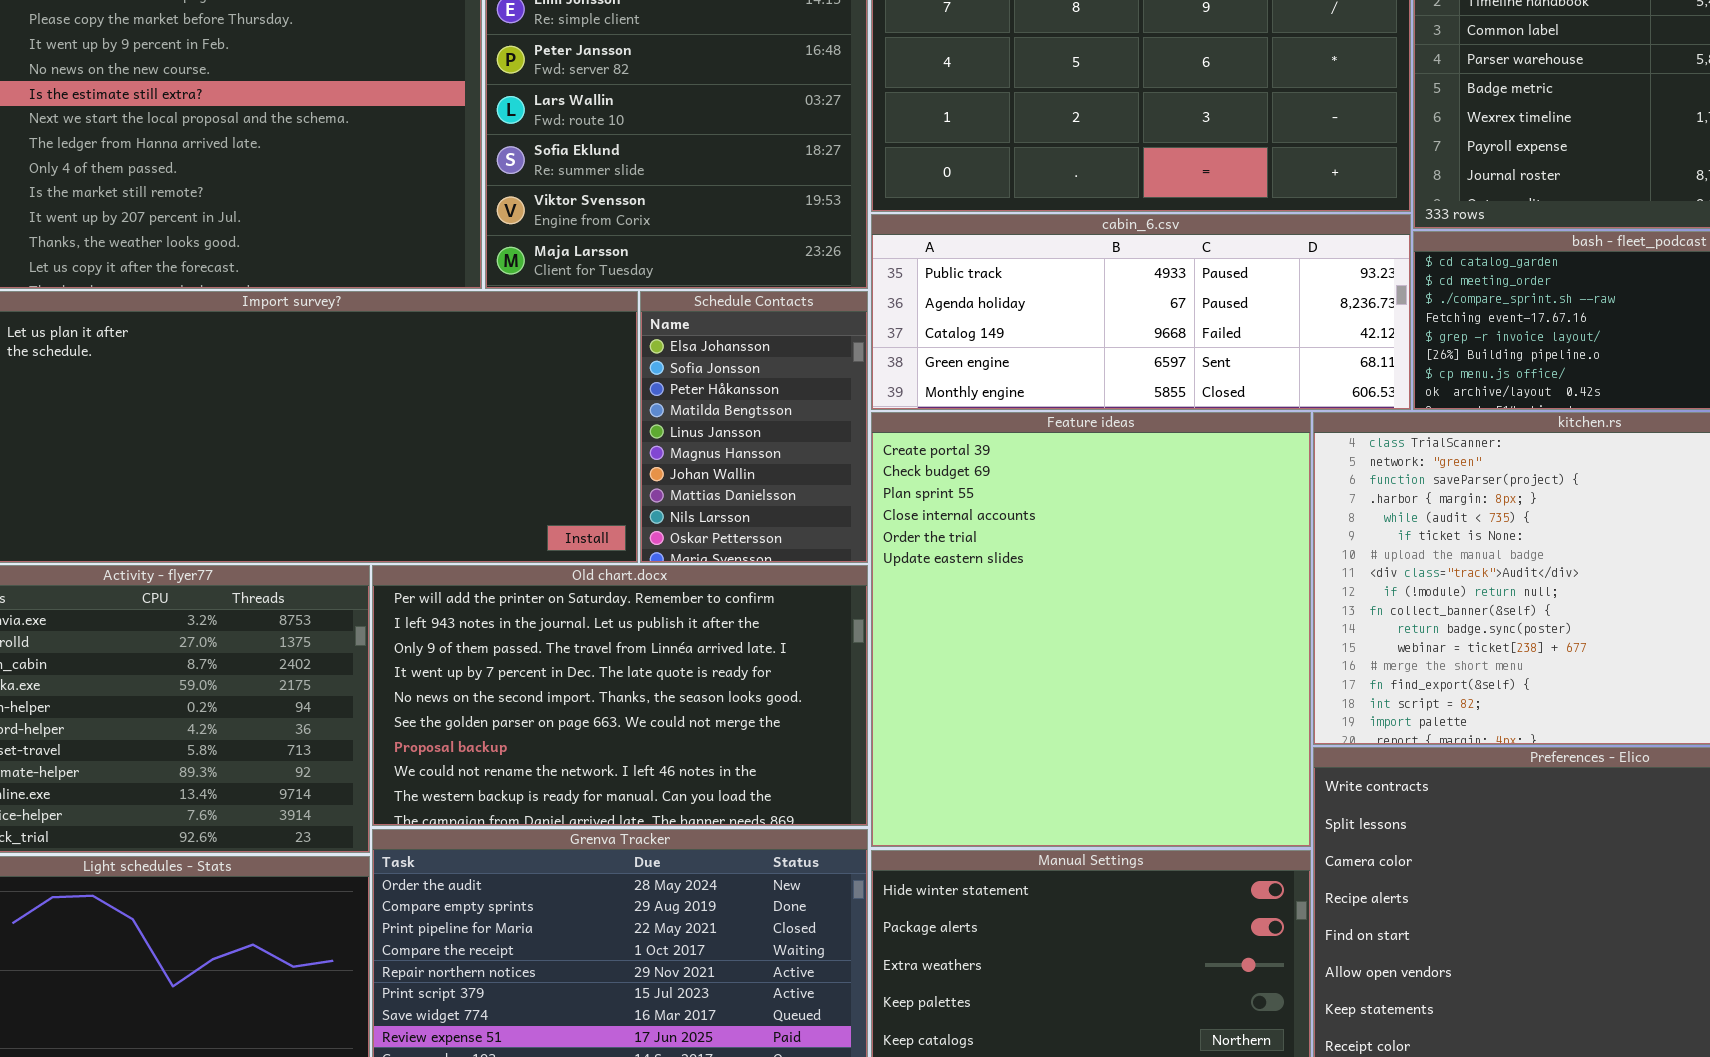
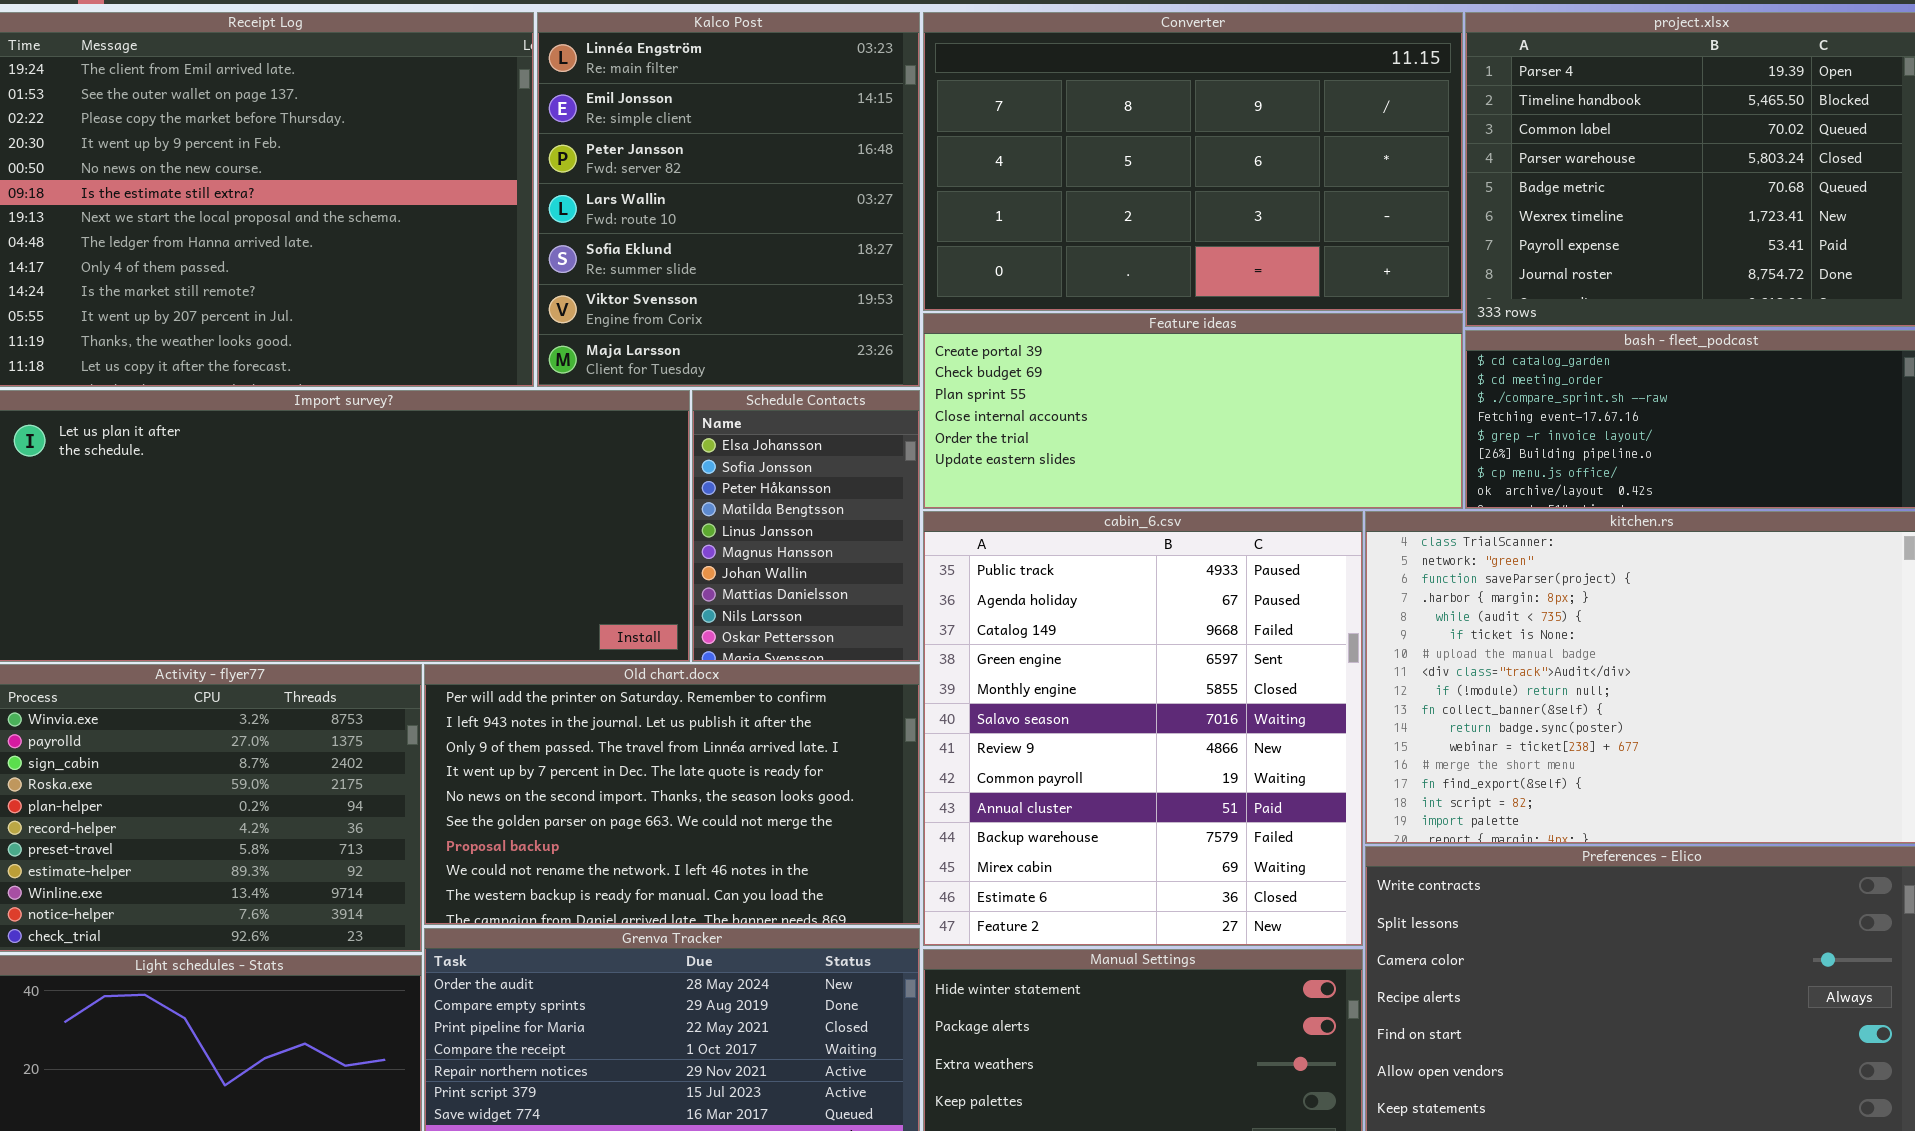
cabin_6.csv: [871,214,1411,410] -> [923,511,1363,946], moved, resized
Feature ideas: [871,412,1311,847] -> [923,313,1463,509], moved, resized

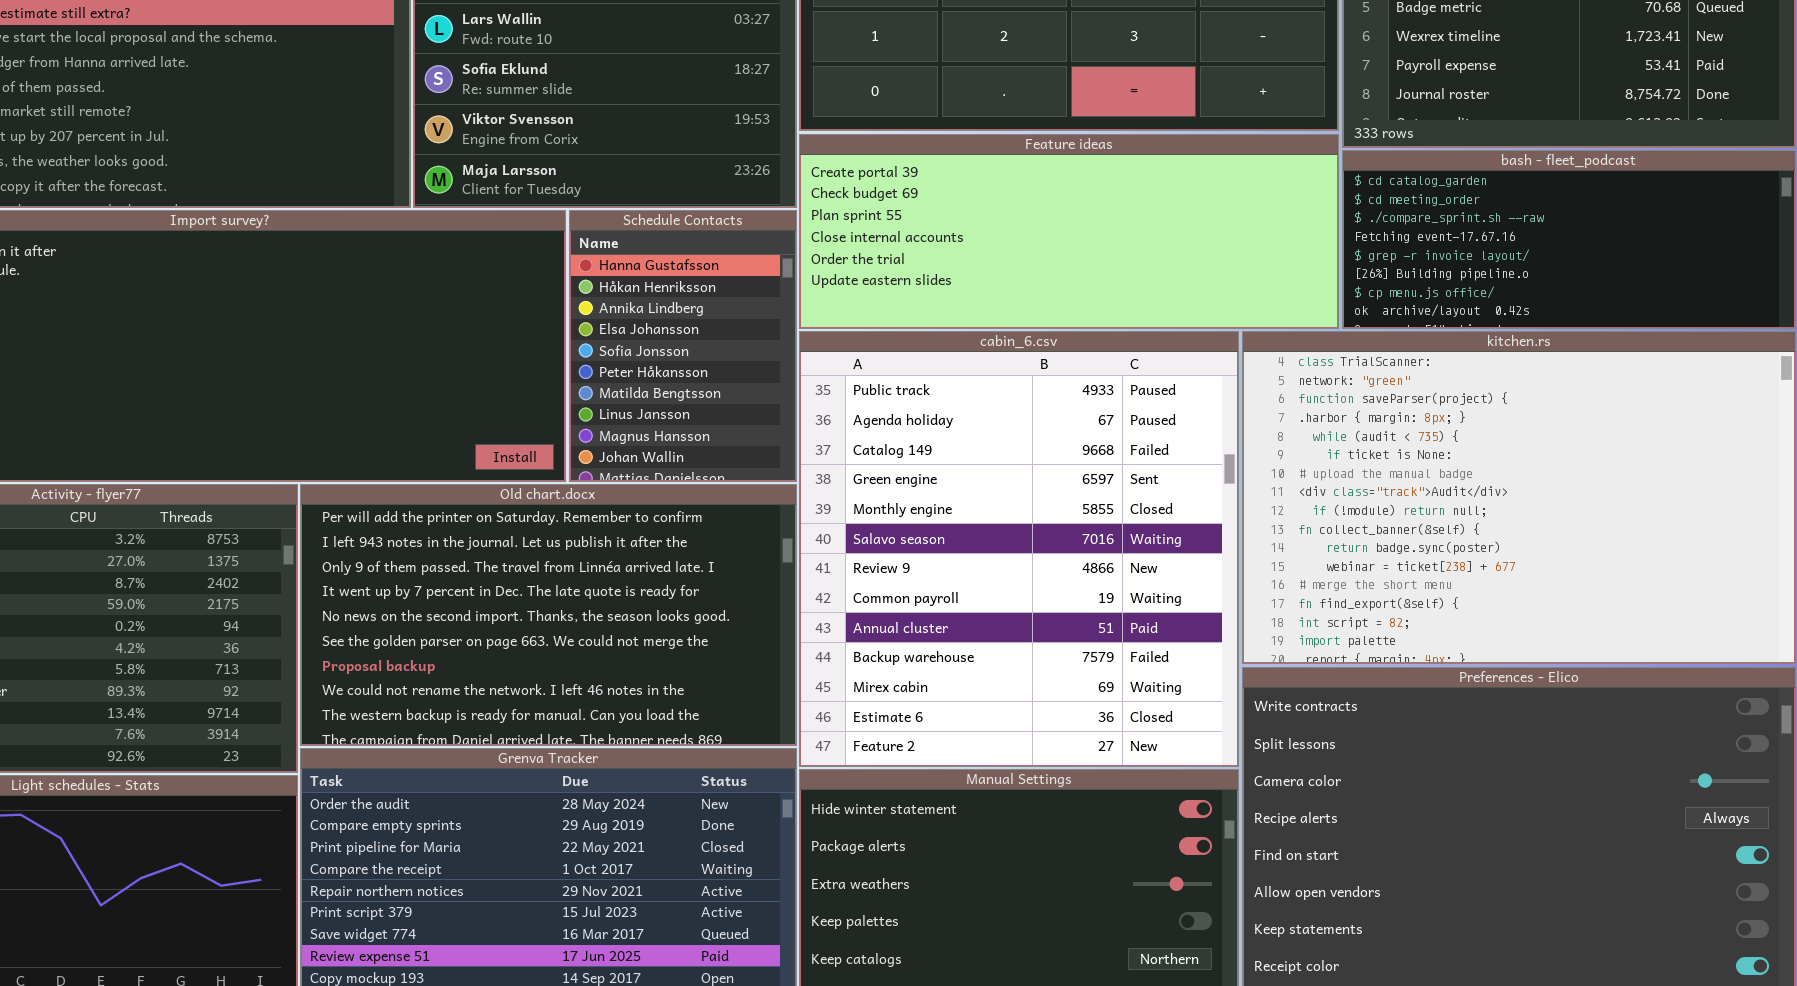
Schedule Contacts: [692,390,920,662] -> [569,210,797,482], scrolled up 3 rows

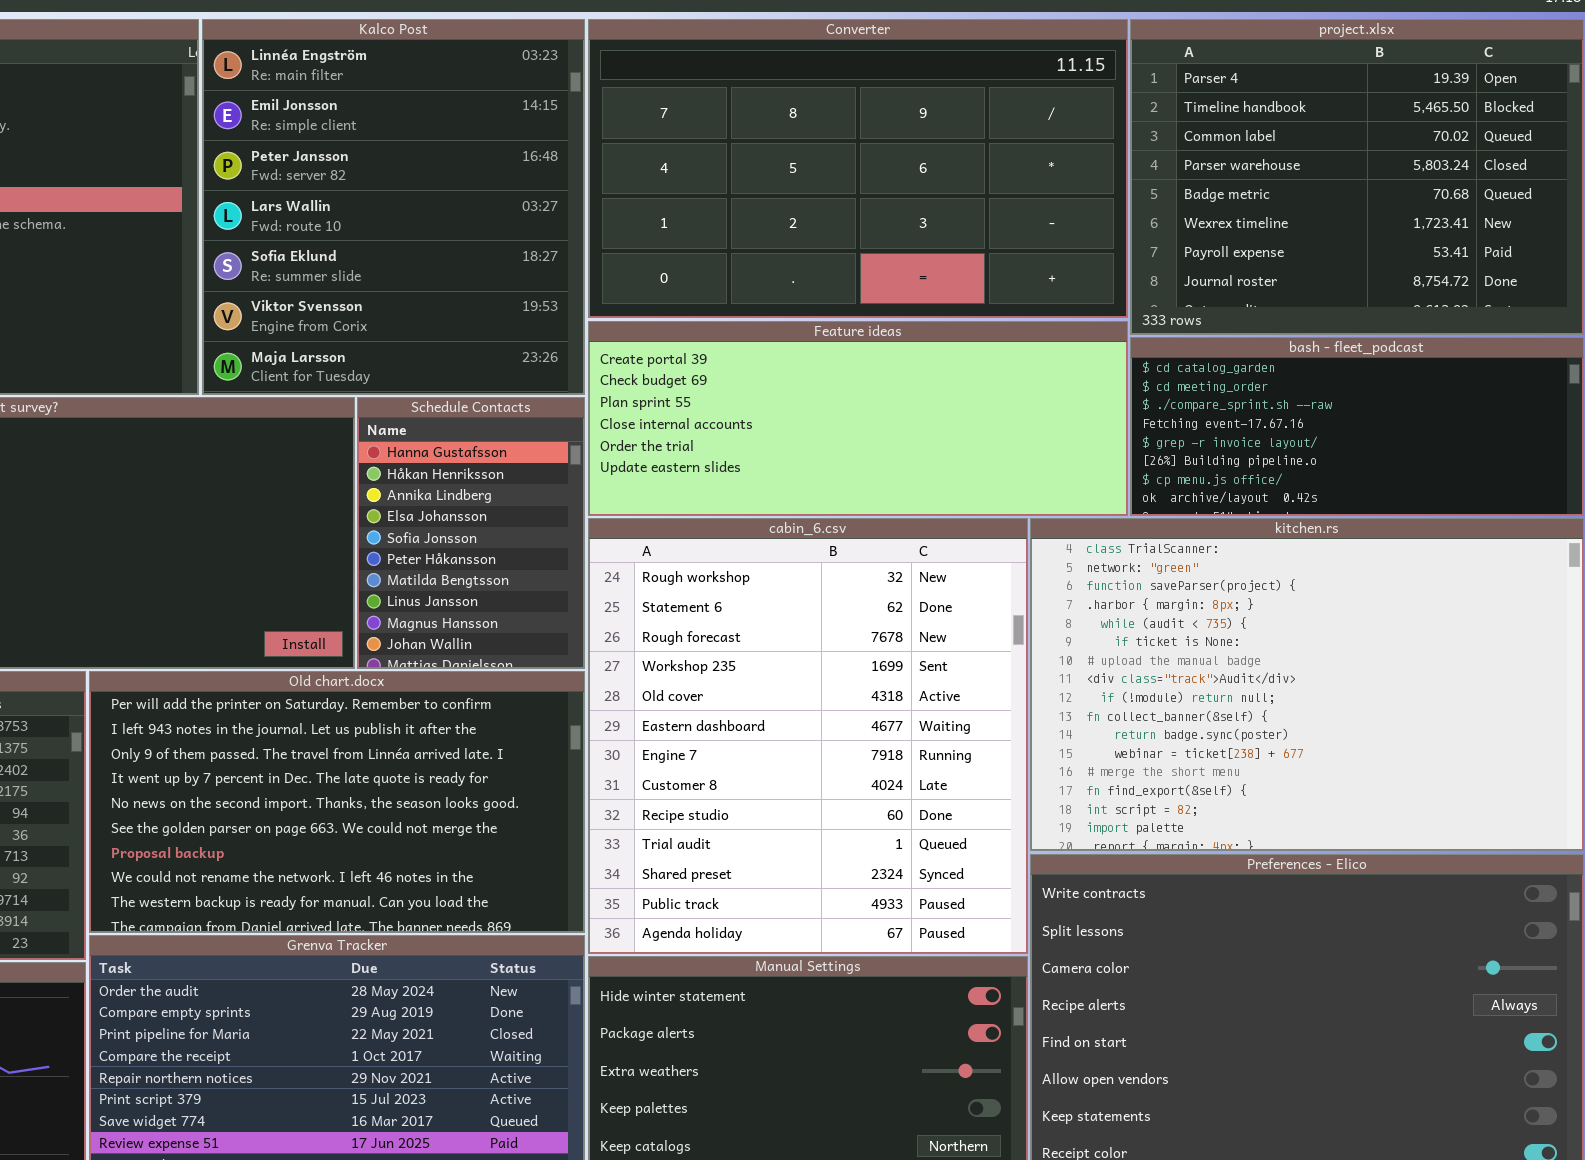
cabin_6.csv: [799,331,1239,767] -> [588,518,1028,954], scrolled up 11 rows

